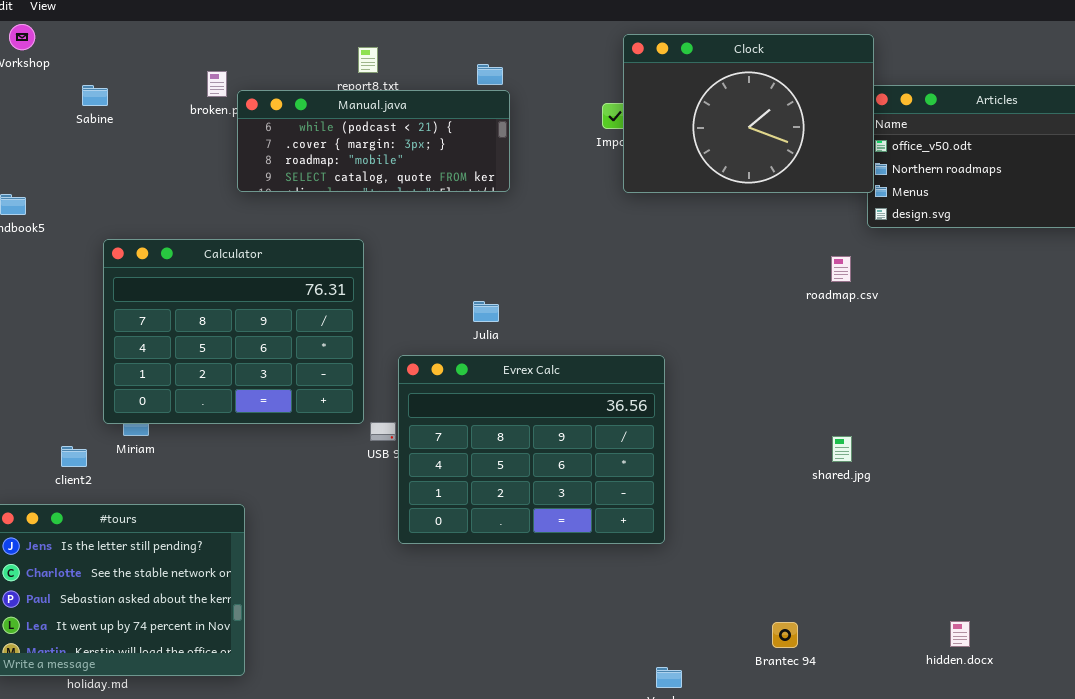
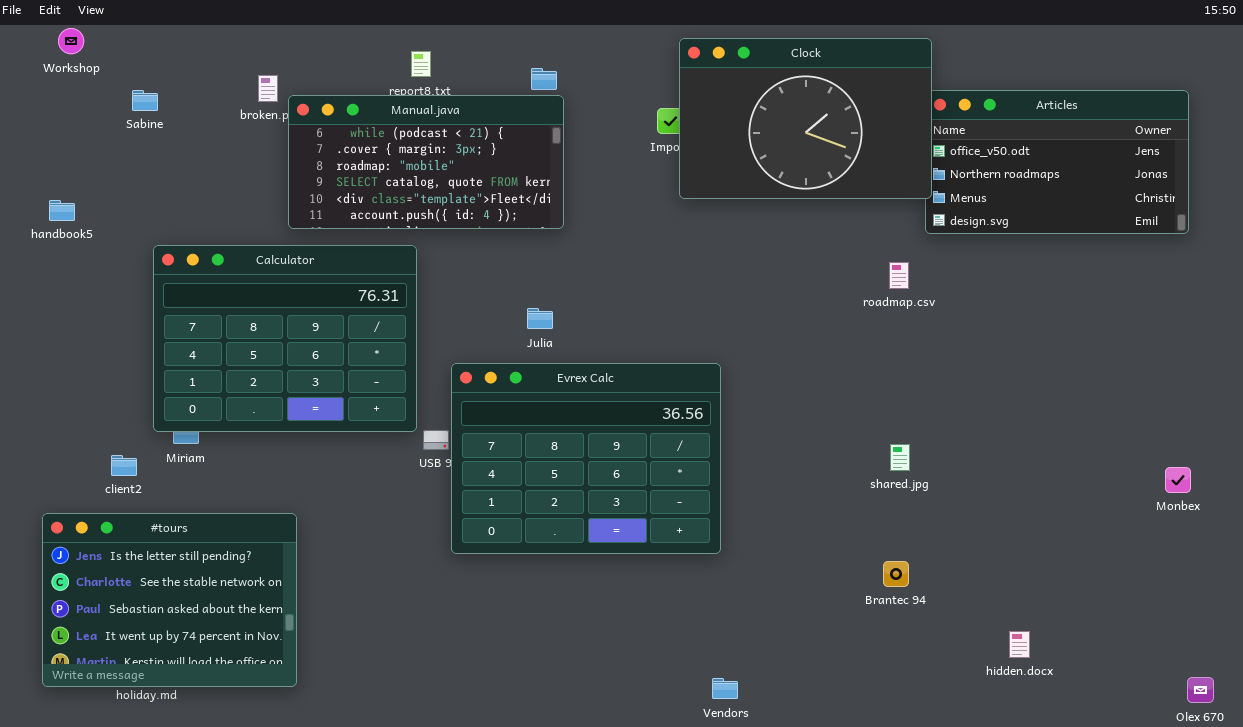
Manual.java: [237,90,510,192] -> [288,95,564,229], resized
Brantec 94: [772,622,798,648] -> [883,561,909,587], moved

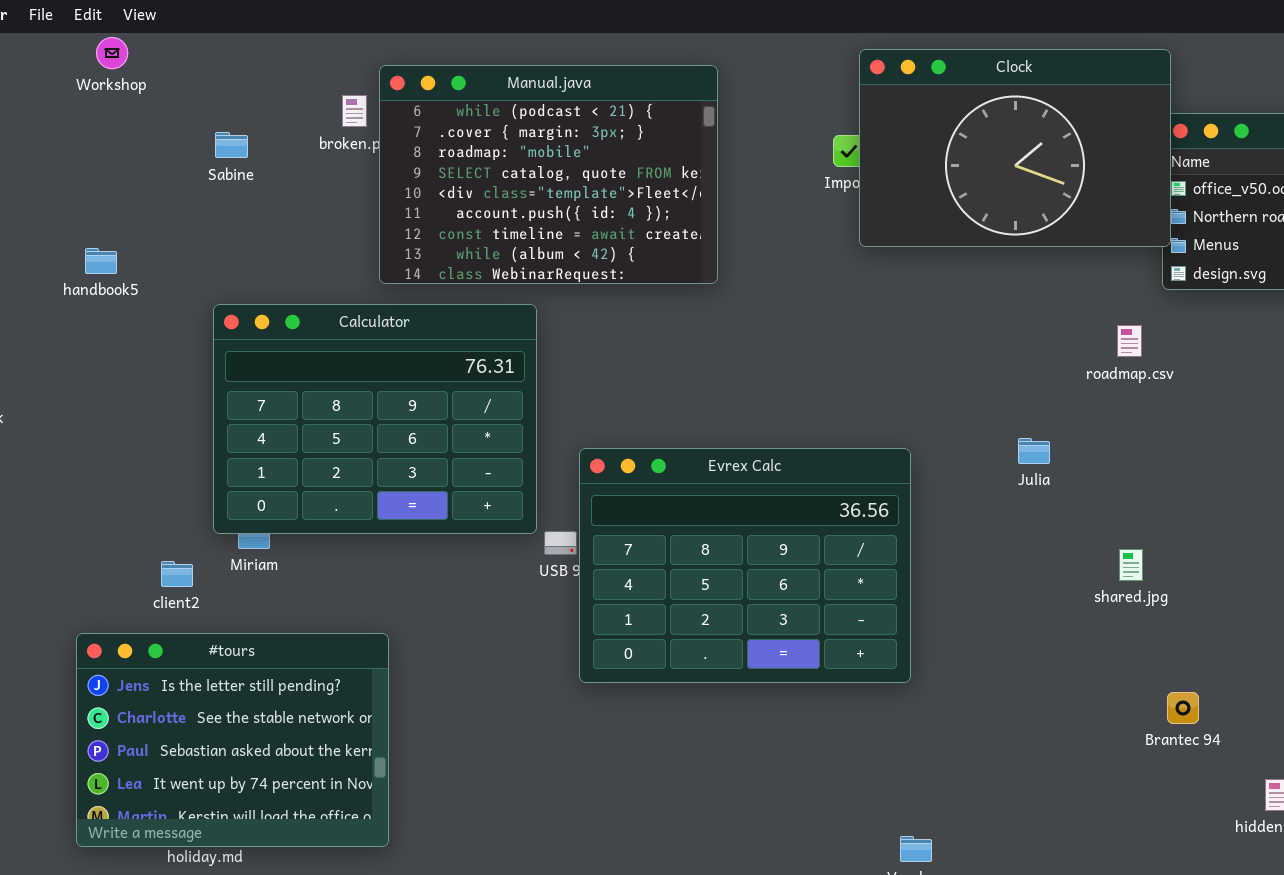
Sabine: [132,90,158,111] -> [215,132,248,158], moved
Manual.java: [288,95,564,229] -> [379,65,718,284], resized
Julia: [527,308,553,329] -> [1018,438,1050,464], moved
Brantec 94: [883,561,909,587] -> [1167,692,1199,724], moved

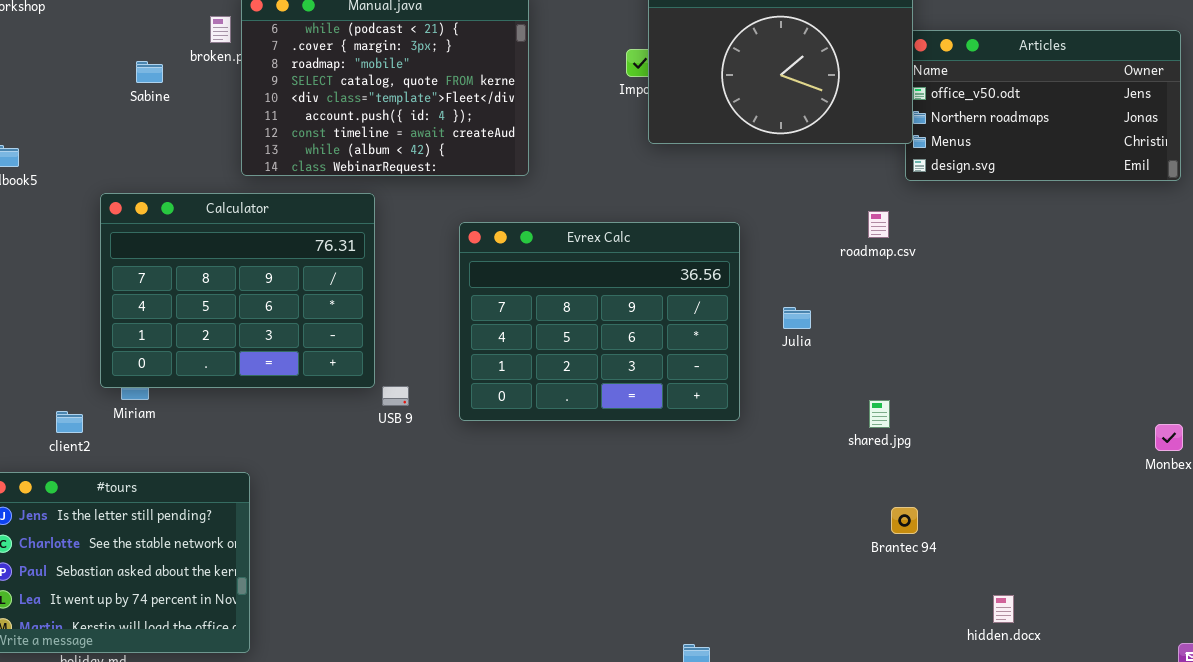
Sabine: [215,132,248,158] -> [136,61,163,83], moved
Evrex Calc: [579,448,911,683] -> [459,222,740,421], moved
Brantec 94: [1167,692,1199,724] -> [891,507,918,534], moved

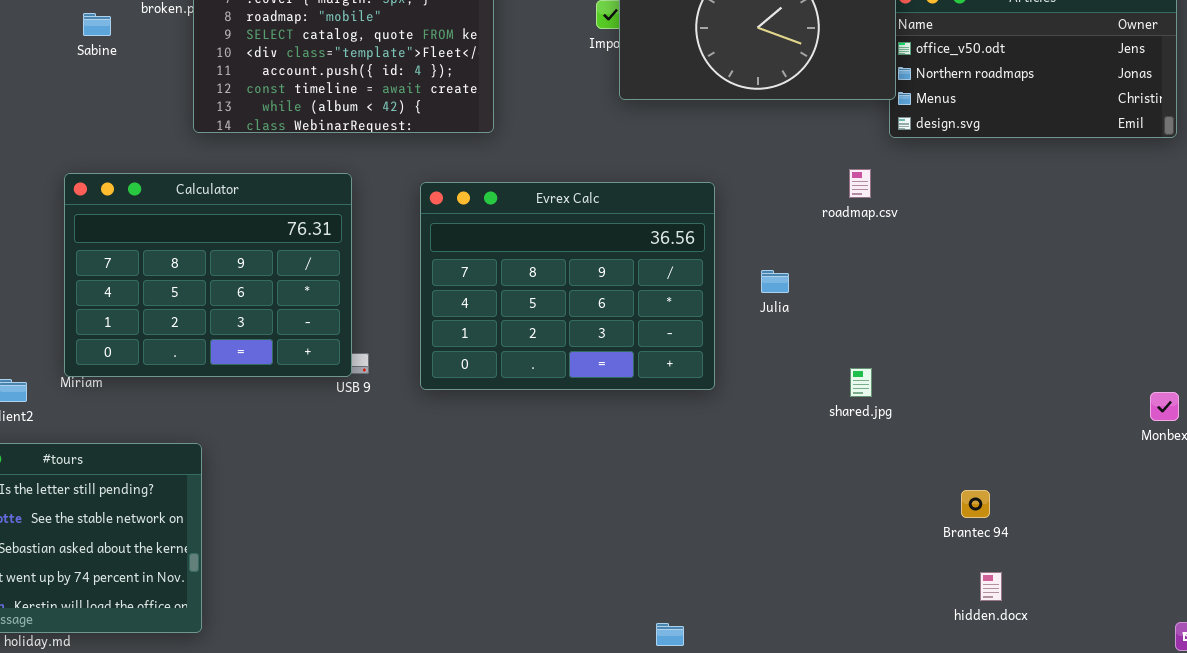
Calculator: [100,193,375,388] -> [64,173,352,377], moved
Brantec 94: [891,507,918,534] -> [961,490,990,518], moved

